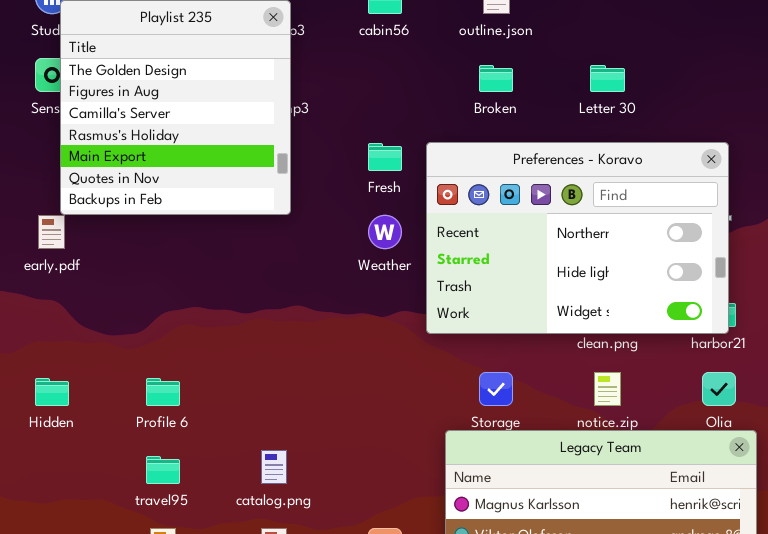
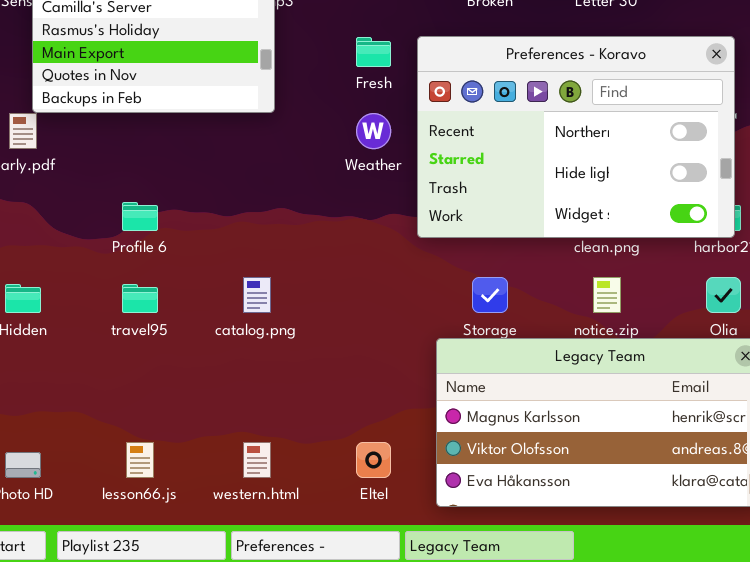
Profile 6: [146,378,180,406] -> [122,202,158,231], moved
catalog.png: [261,450,287,484] -> [243,277,271,313], moved
travel95: [146,456,180,484] -> [122,284,158,313], moved

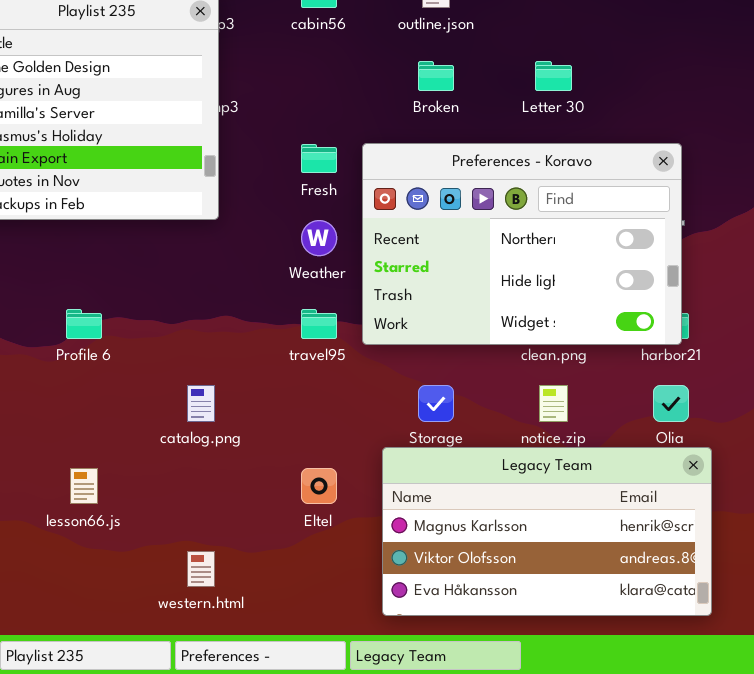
travel95: [122,284,158,313] -> [301,309,337,339], moved
lesson66.js: [126,442,154,478] -> [70,468,98,504], moved
Eltel: [356,442,391,478] -> [301,468,337,504], moved

